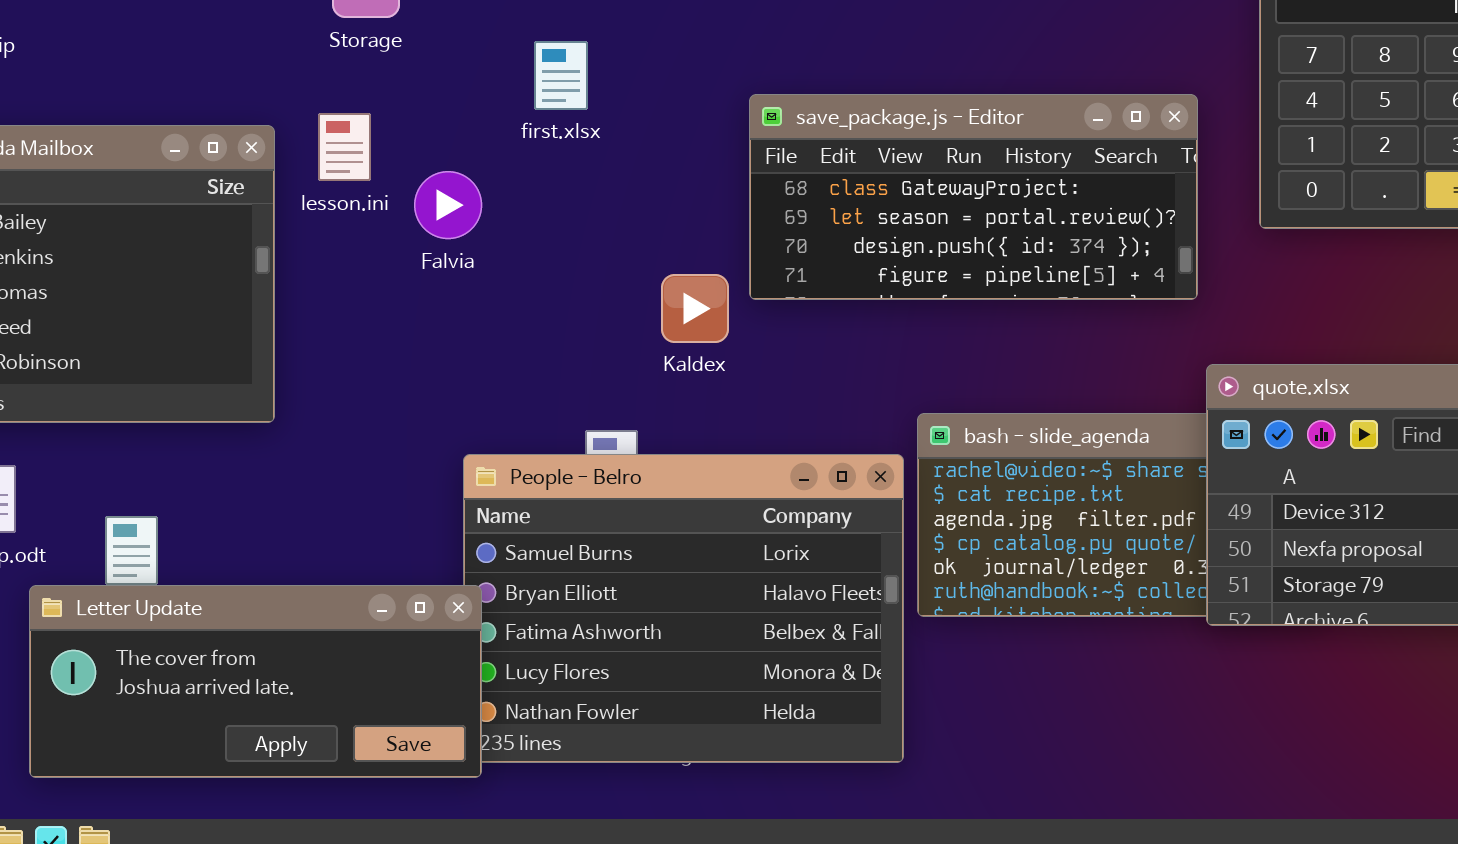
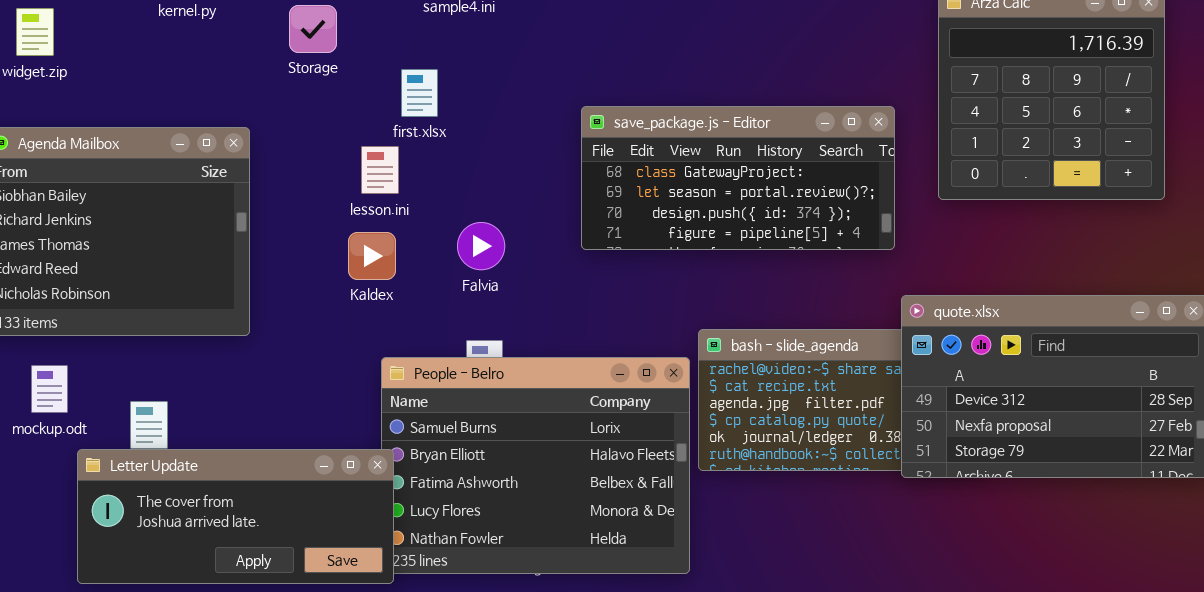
first.xlsx: [534,41,588,110] -> [401,69,438,117], moved
lesson.ini: [318,113,371,181] -> [361,146,399,194], moved
Falvia: [414,171,482,239] -> [457,222,505,270], moved
Kaldex: [661,274,729,343] -> [348,232,396,280], moved

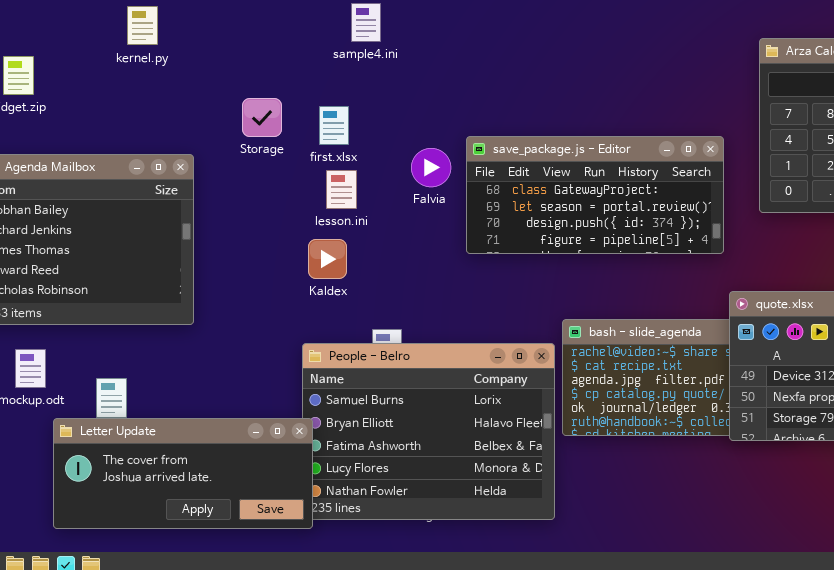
Storage: [289,5,337,53] -> [242,98,282,137], moved
lesson.ini: [361,146,399,194] -> [326,170,357,209], moved
Falvia: [457,222,505,270] -> [411,148,451,187], moved
Kaldex: [348,232,396,280] -> [308,239,347,279], moved

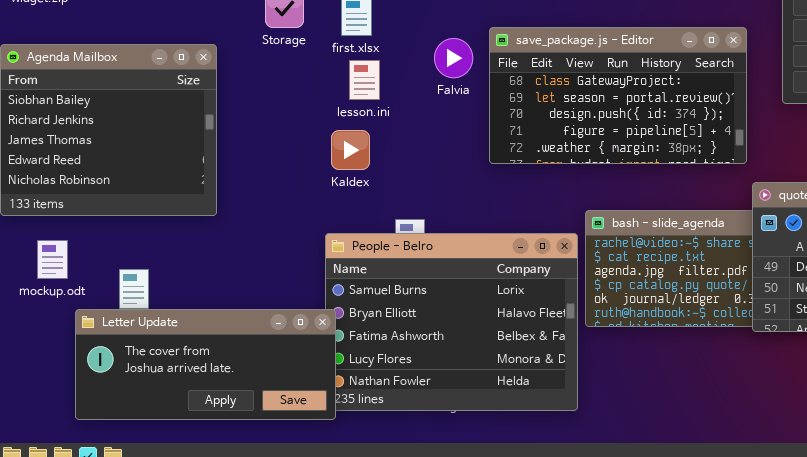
save_package.js - Editor: [466,136,724,254] -> [489,27,747,164], resized

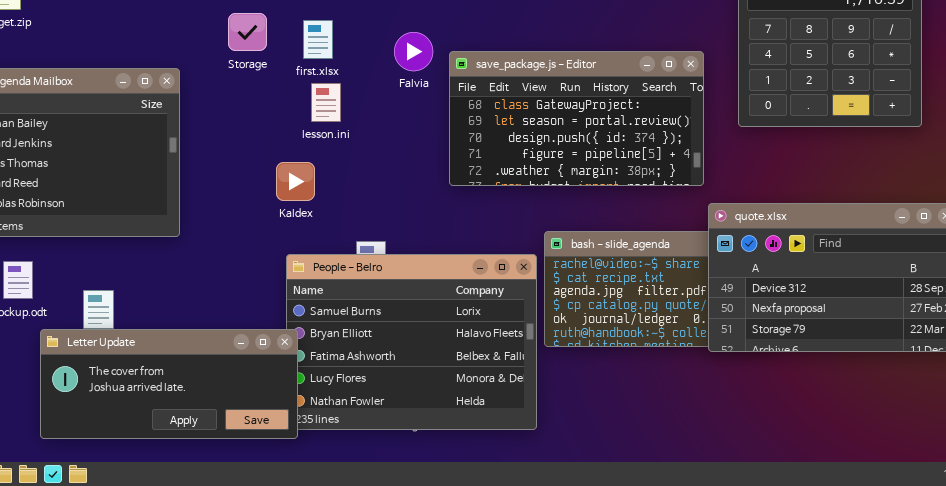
Falvia: [434,38,473,78] -> [394,32,433,71], moved
Kaldex: [331,130,370,170] -> [276,162,315,201], moved

